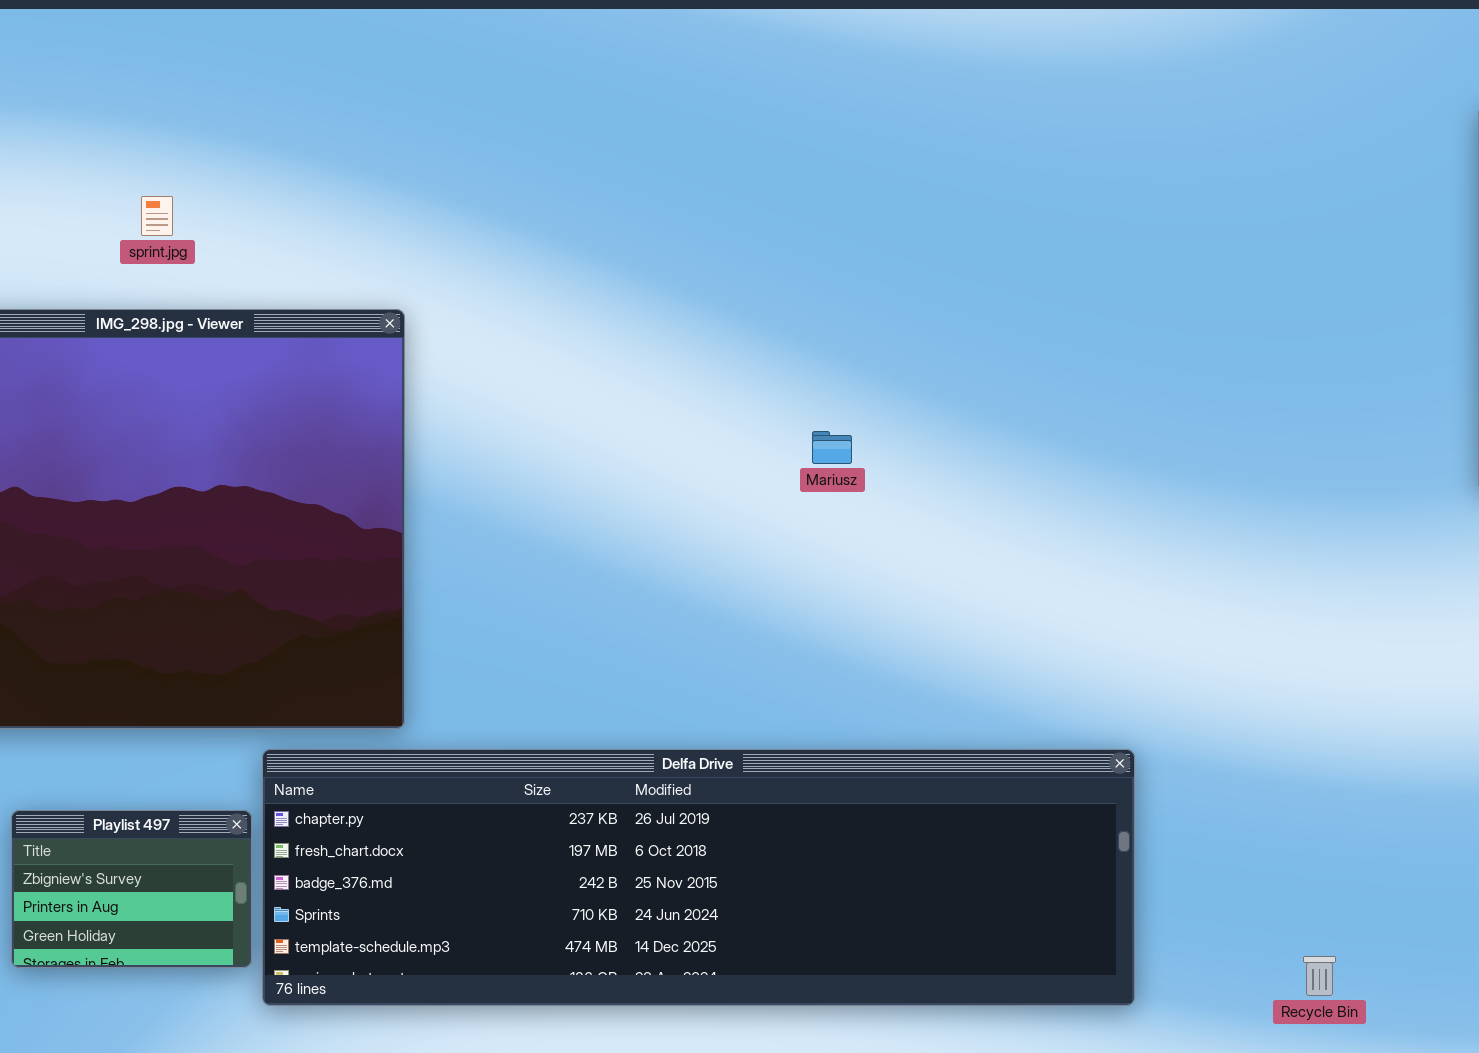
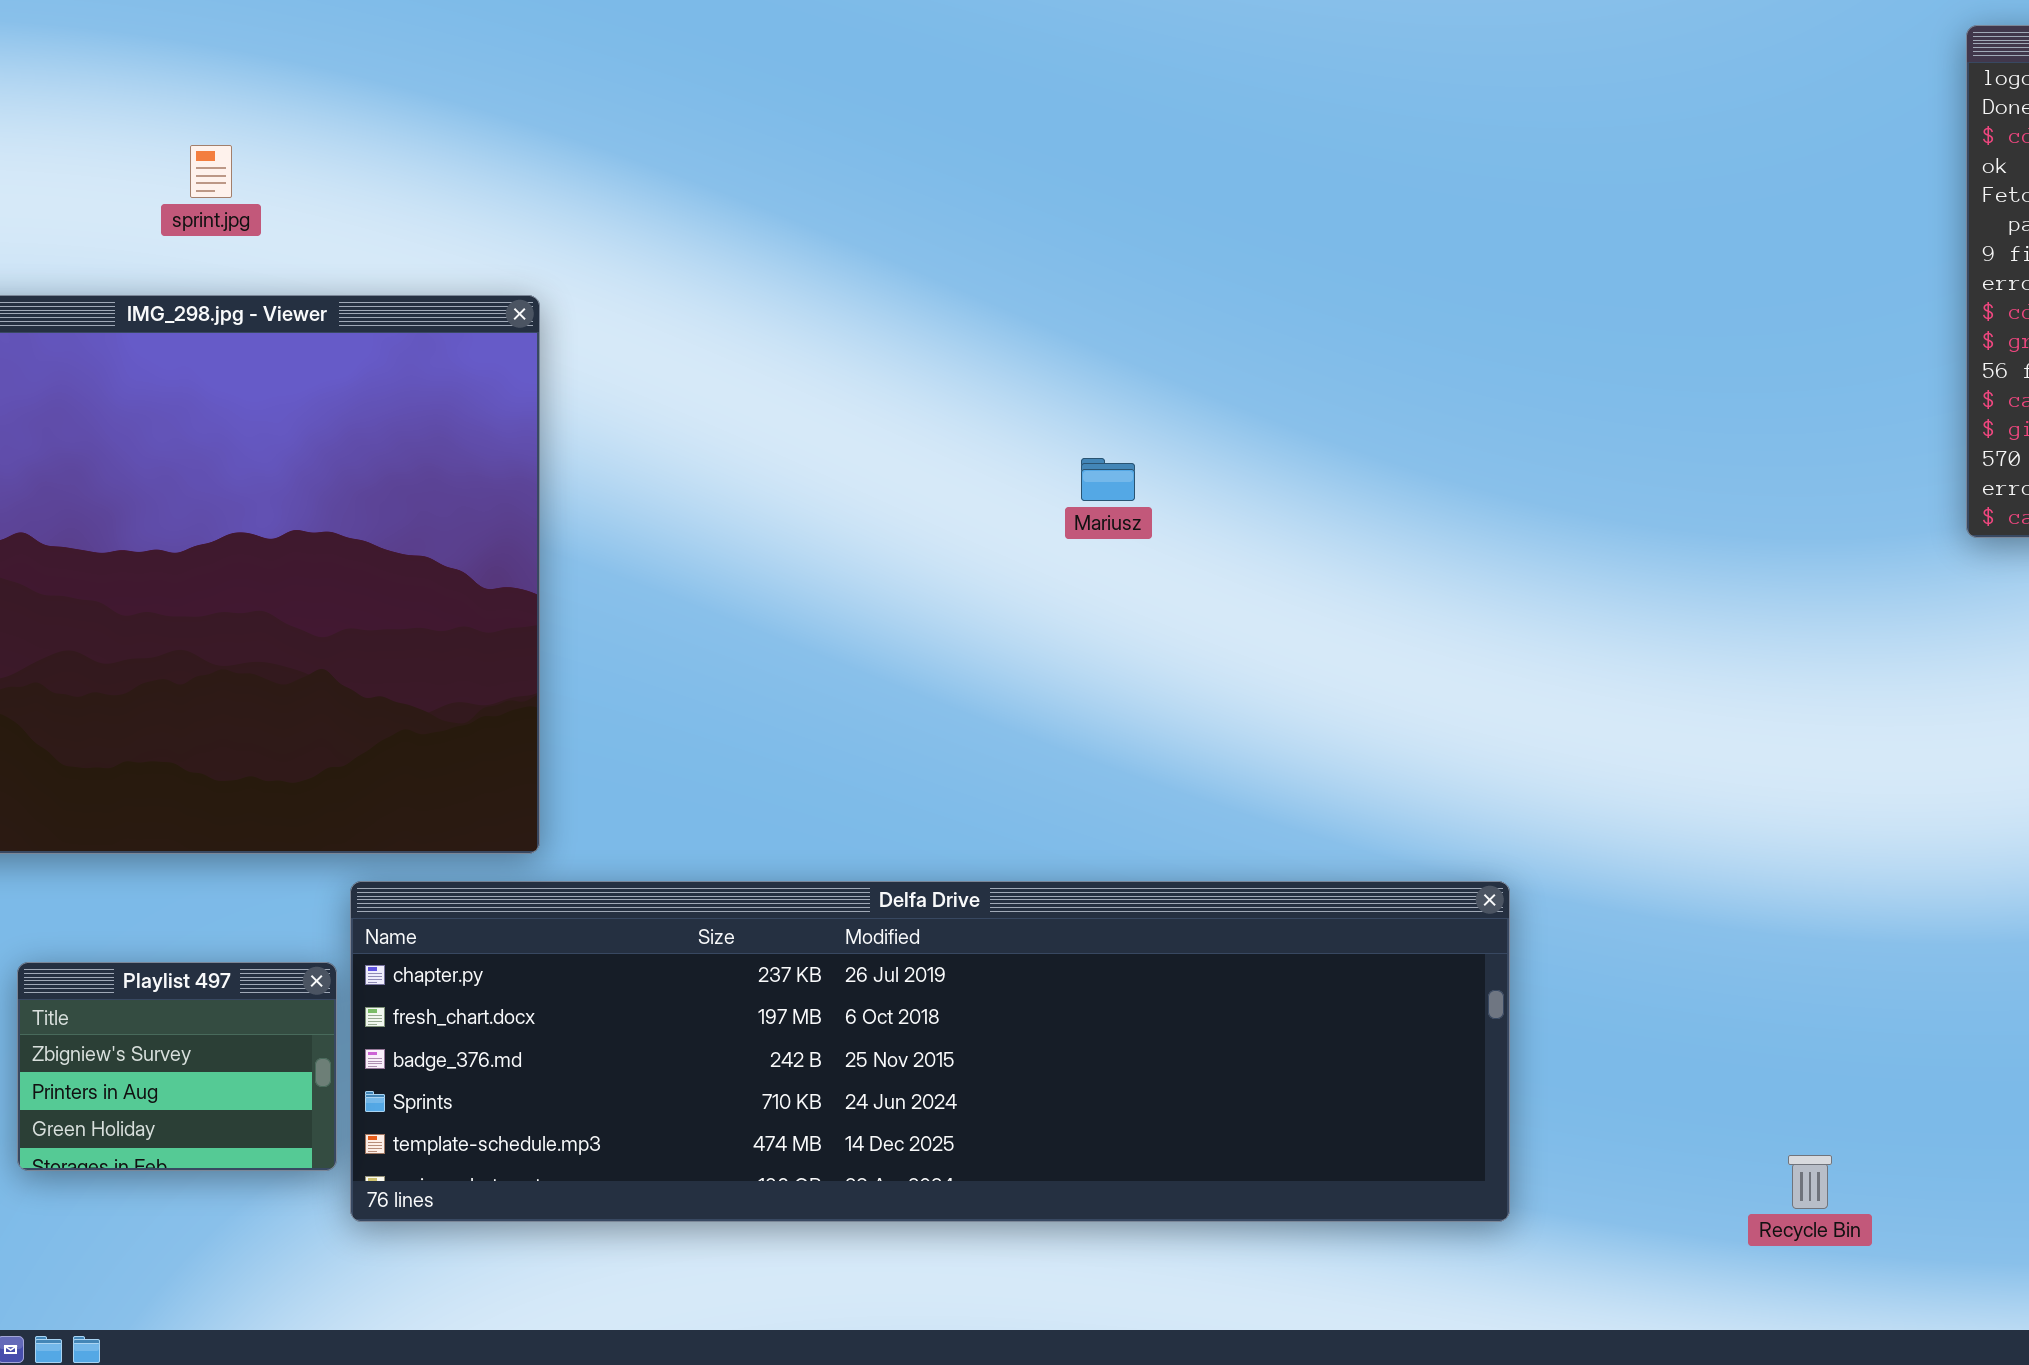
Recycle Bin: [1303,956,1336,996] -> [1788,1155,1832,1209], moved

